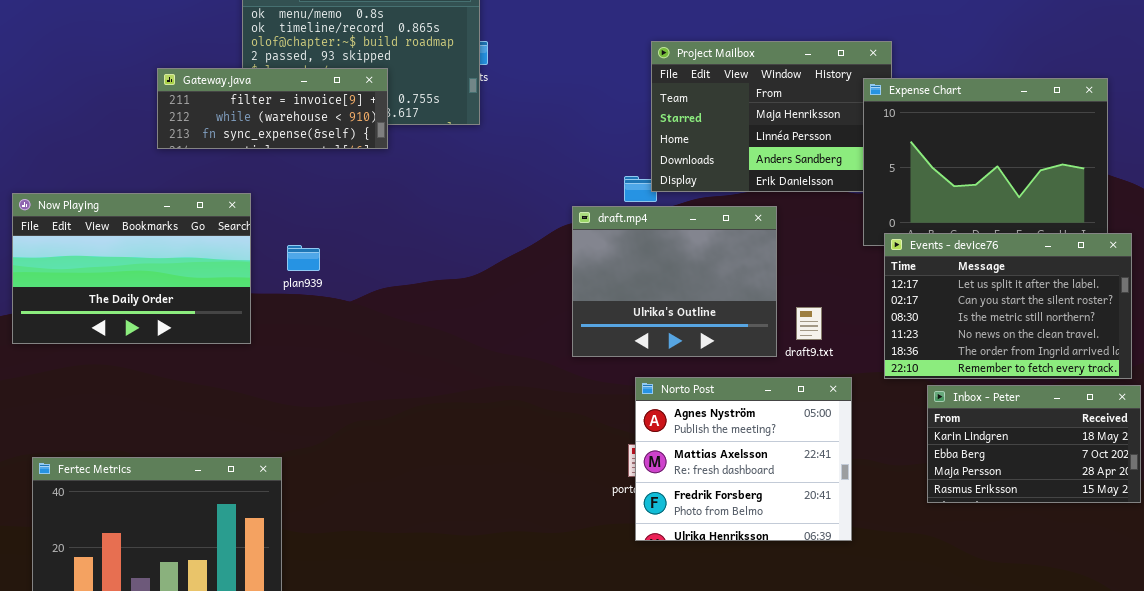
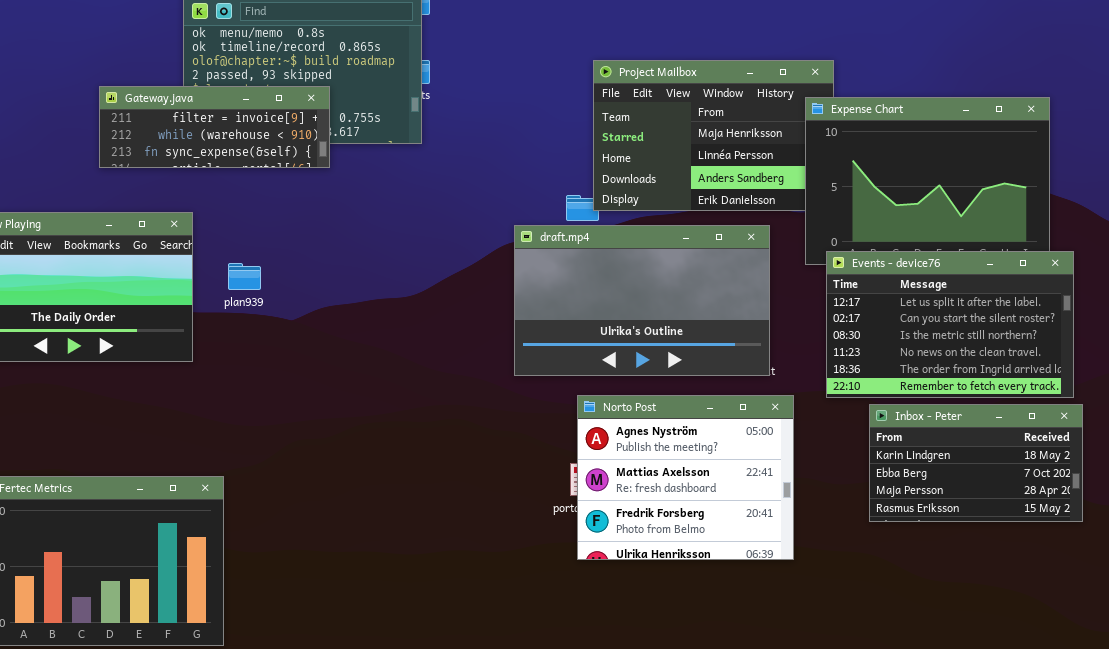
draft.mp4: [572,206,777,357] -> [514,225,770,376], resized

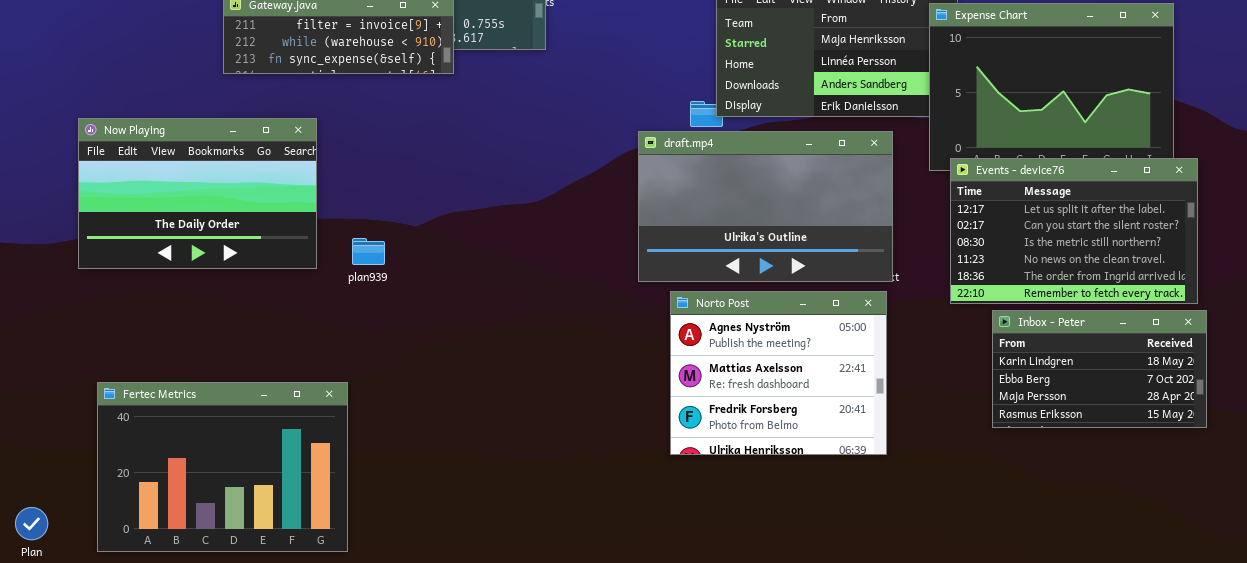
plan939: [228,263,261,290] -> [352,238,385,265], moved
Norto Post: [577,395,794,560] -> [670,291,887,455], moved

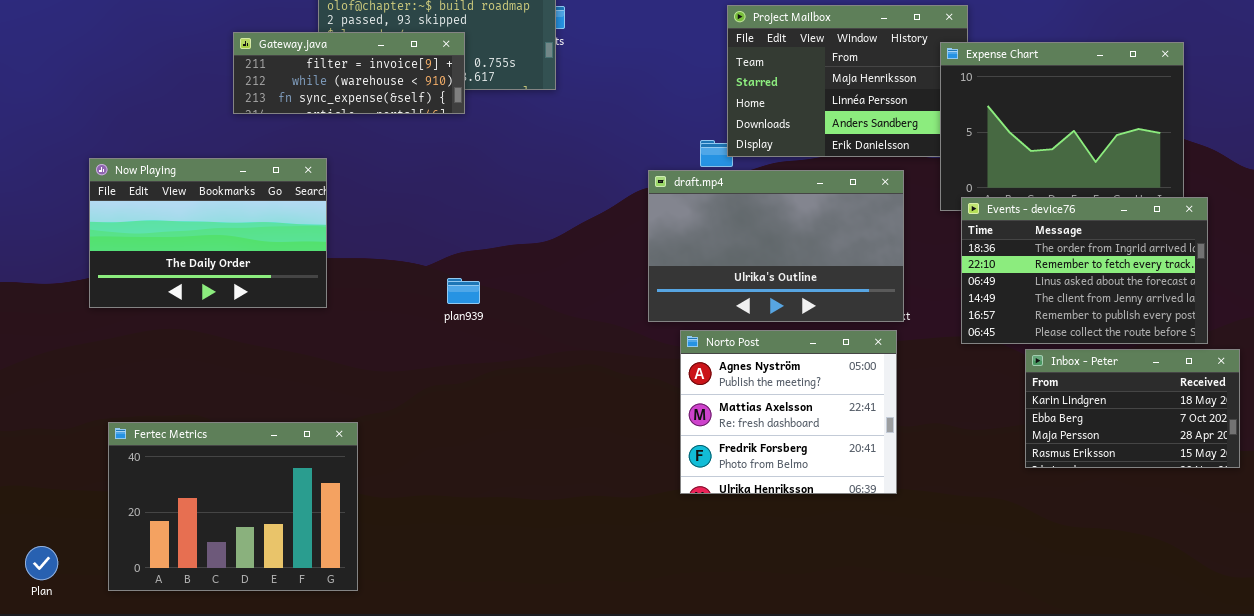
Events - device76: [950,158,1198,304] -> [961,197,1208,344], scrolled down 4 rows
plan939: [352,238,385,265] -> [447,278,480,304], moved
Inbox - Peter: [992,310,1207,428] -> [1025,349,1240,468], moved

